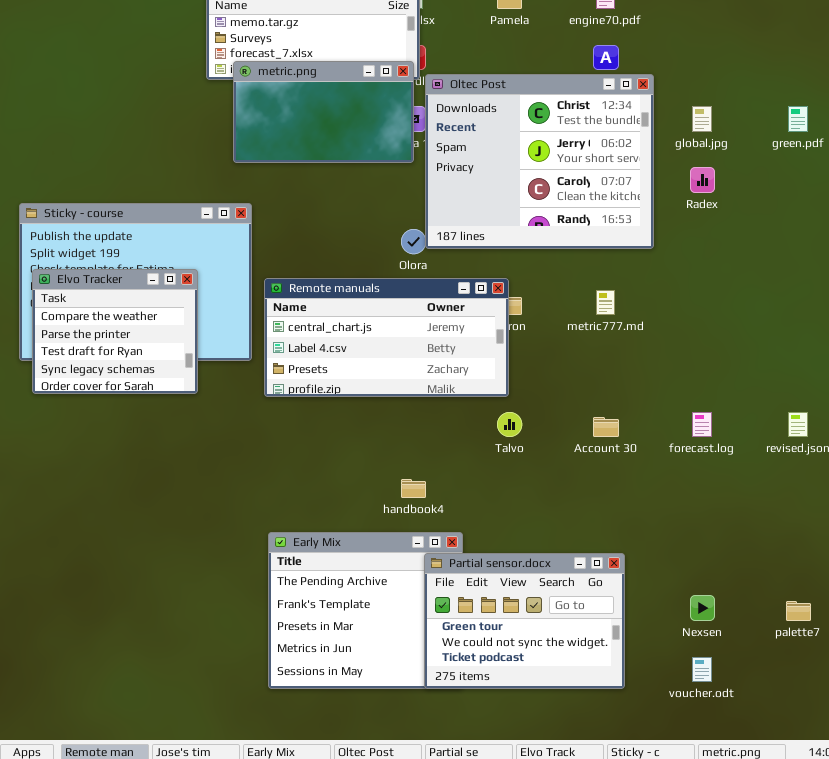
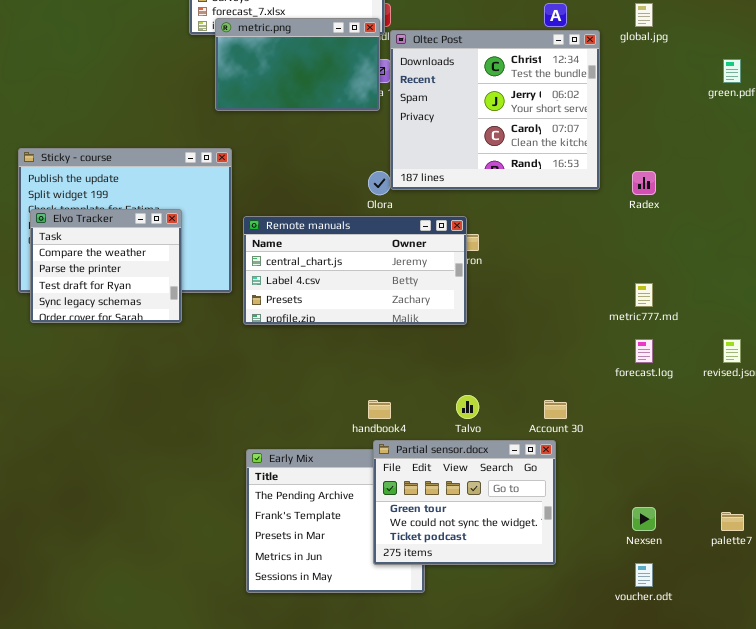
global.jpg: [692,106,712,132] -> [635,3,653,27], moved
Radex: [690,167,715,193] -> [632,171,656,195], moved
metric777.md: [596,290,615,315] -> [635,283,653,307], moved
Talvo: [497,412,522,437] -> [456,395,479,419], moved
Account 30: [593,417,619,437] -> [544,400,567,419], moved
Partial sensor.docx: [424,553,625,689] -> [373,440,556,565], moved

